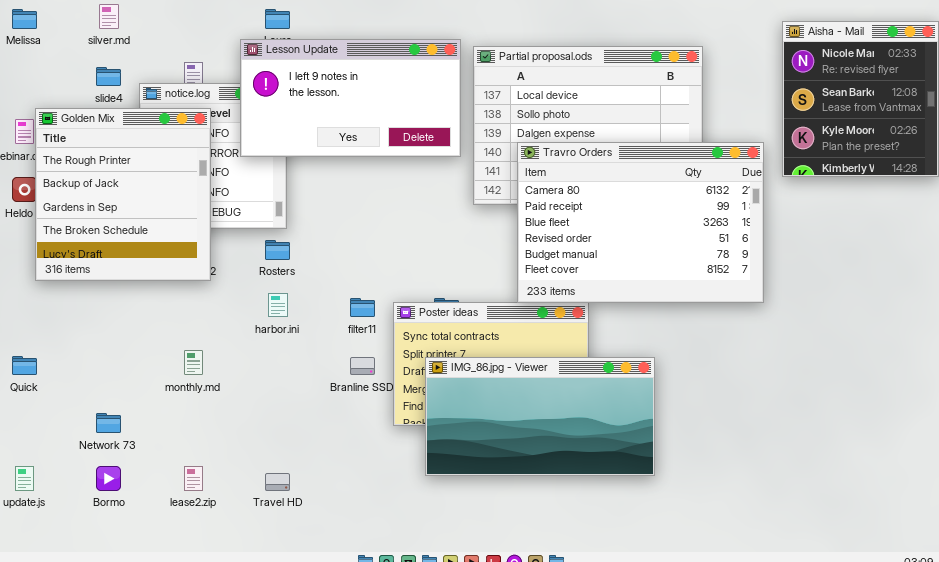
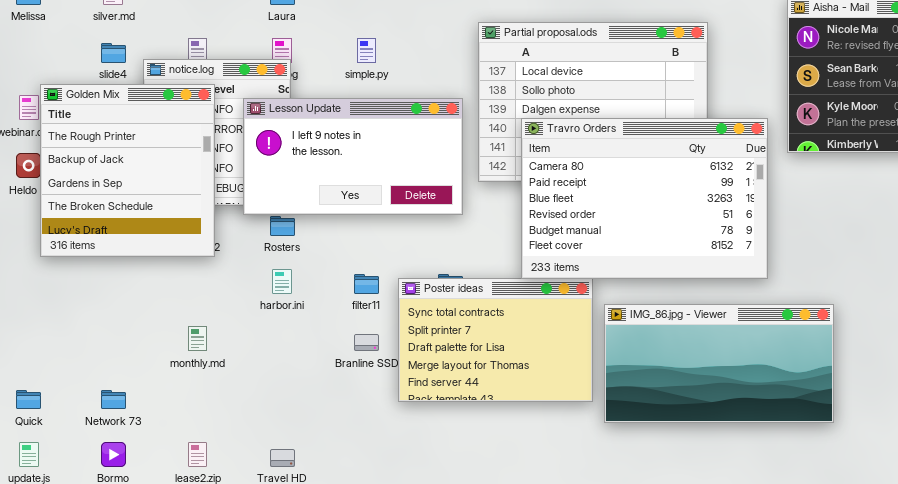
Lesson Update: [240,39,461,157] -> [243,98,463,215], moved
Quick: [12,356,37,375] -> [16,390,41,409], moved
IMG_86.jpg - Viewer: [425,357,655,476] -> [604,304,834,423], moved

